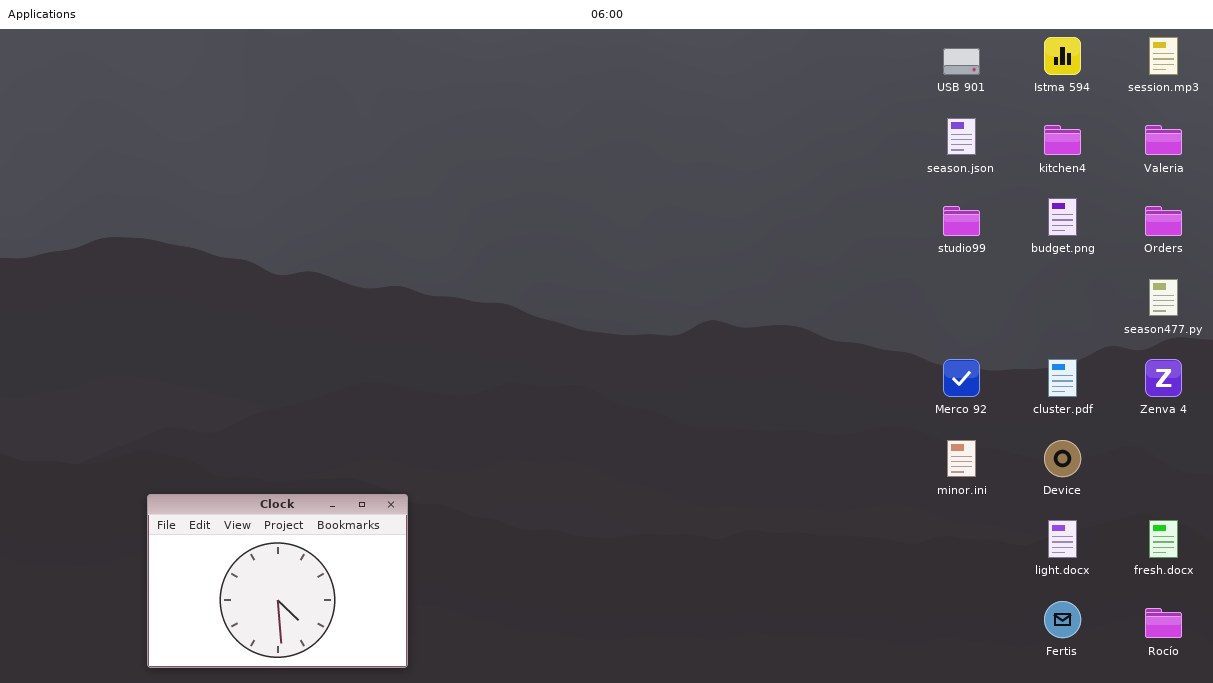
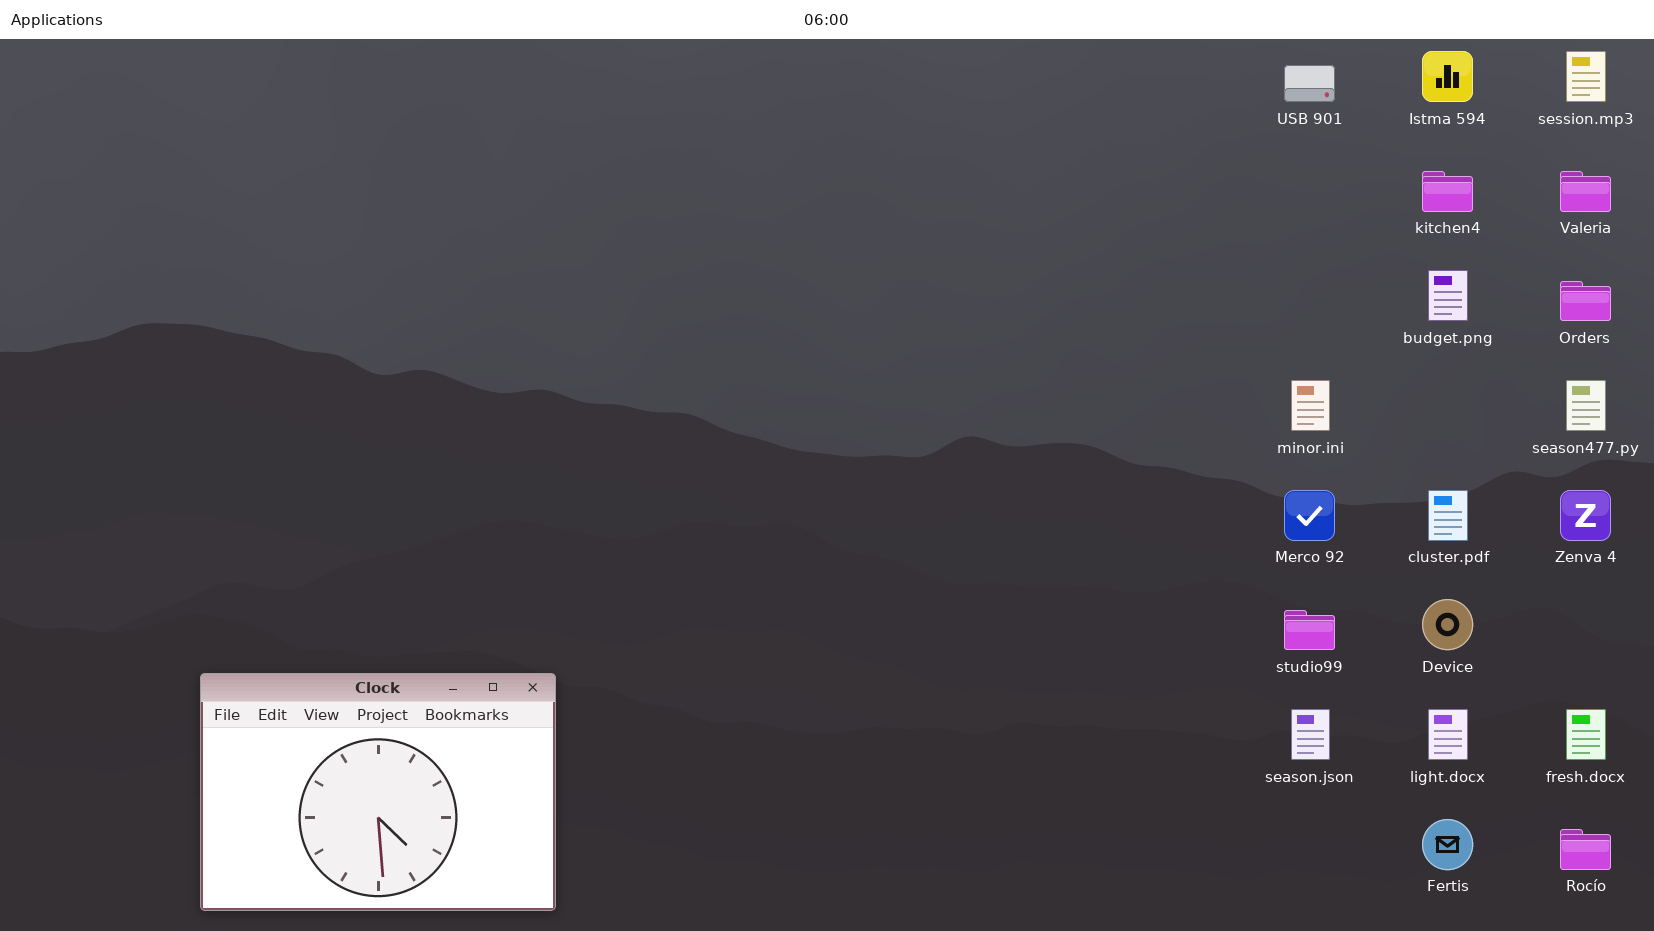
season.json: [947,118,976,155] -> [1291,709,1330,760], moved
studio99: [943,206,980,236] -> [1284,610,1335,650], moved
minor.ini: [947,440,976,477] -> [1291,380,1330,431], moved

